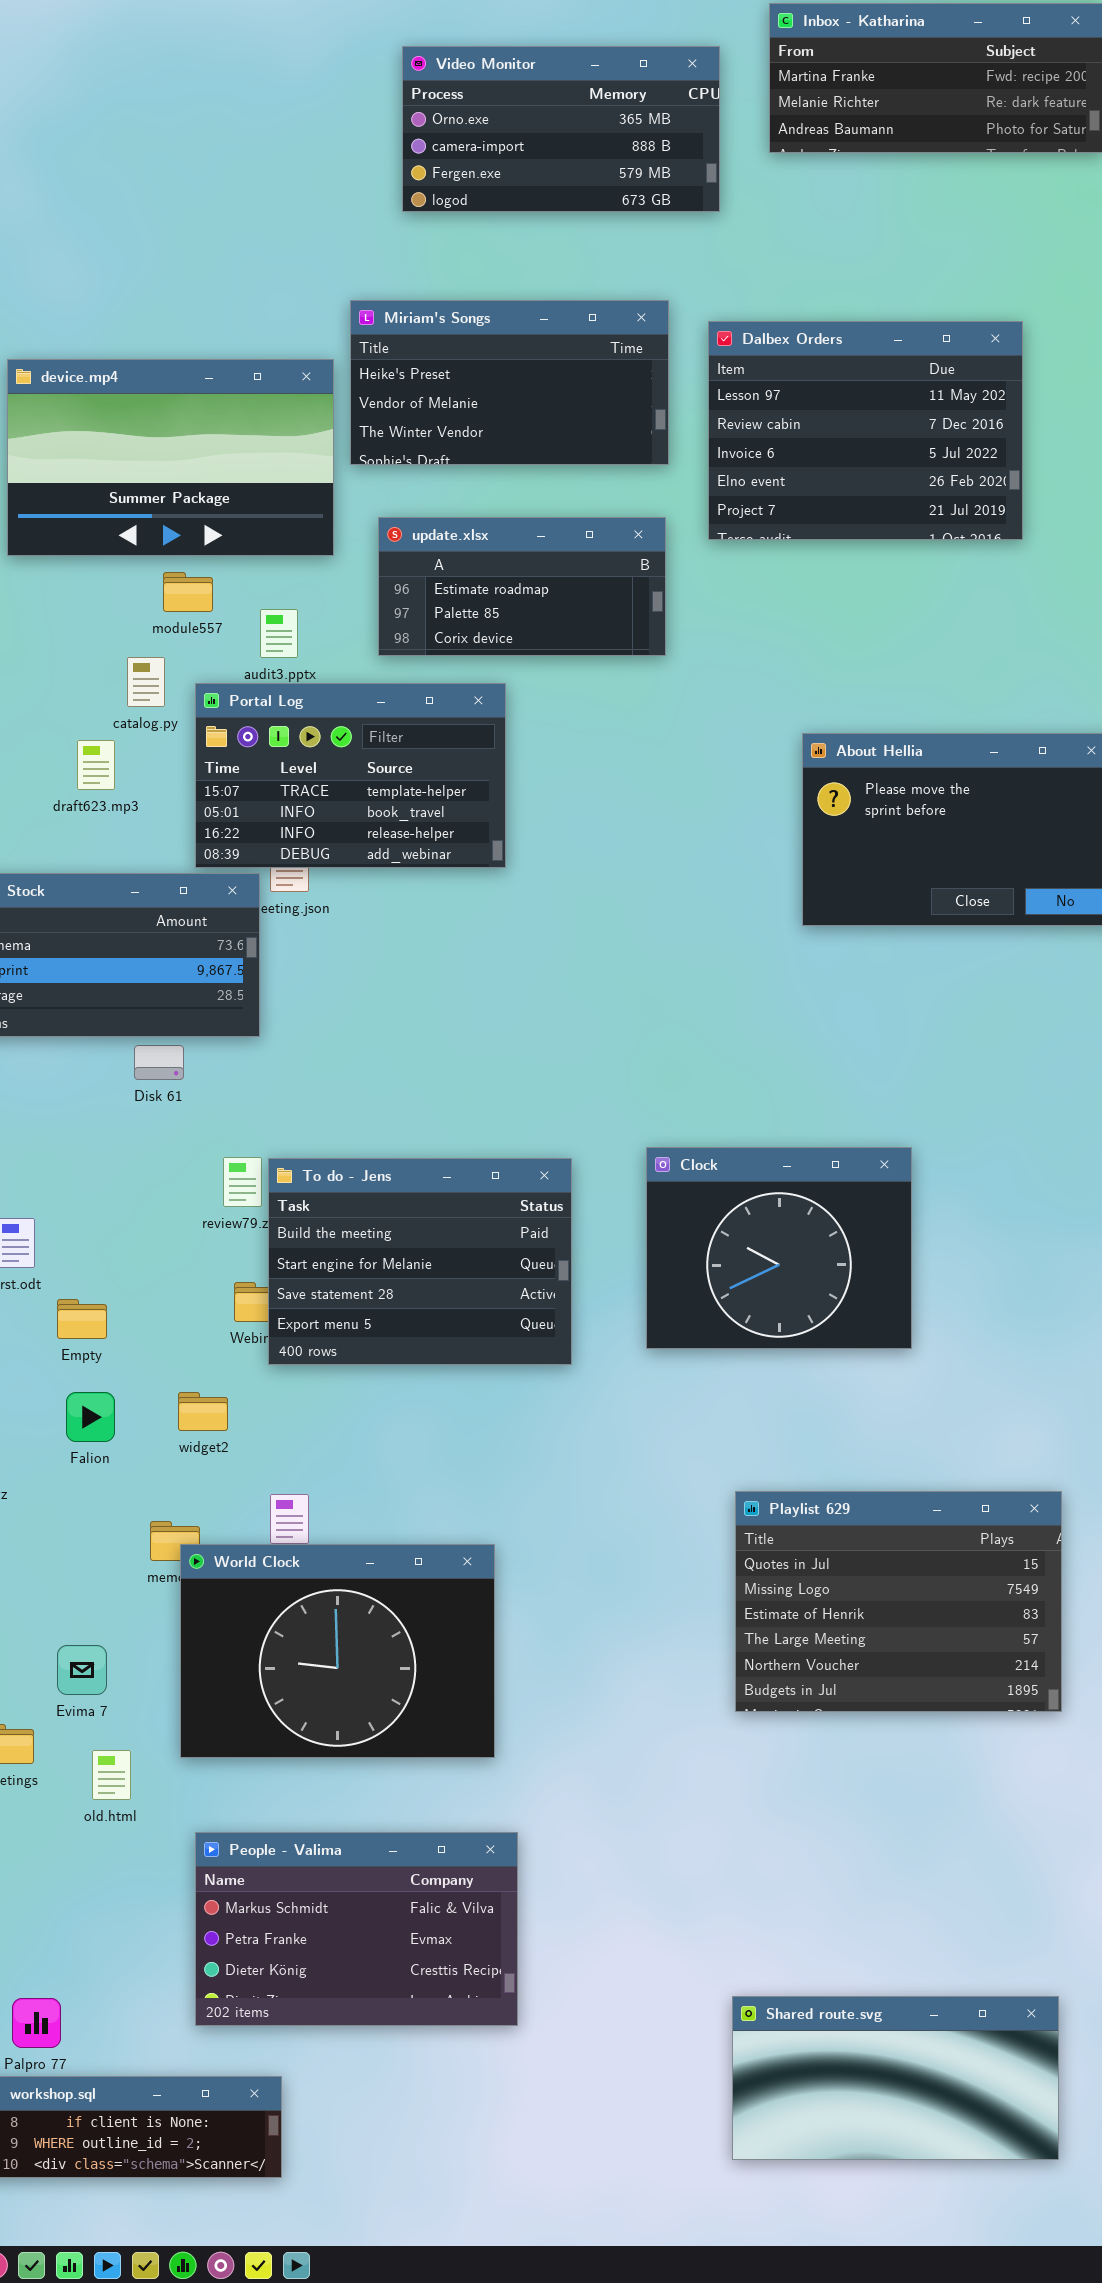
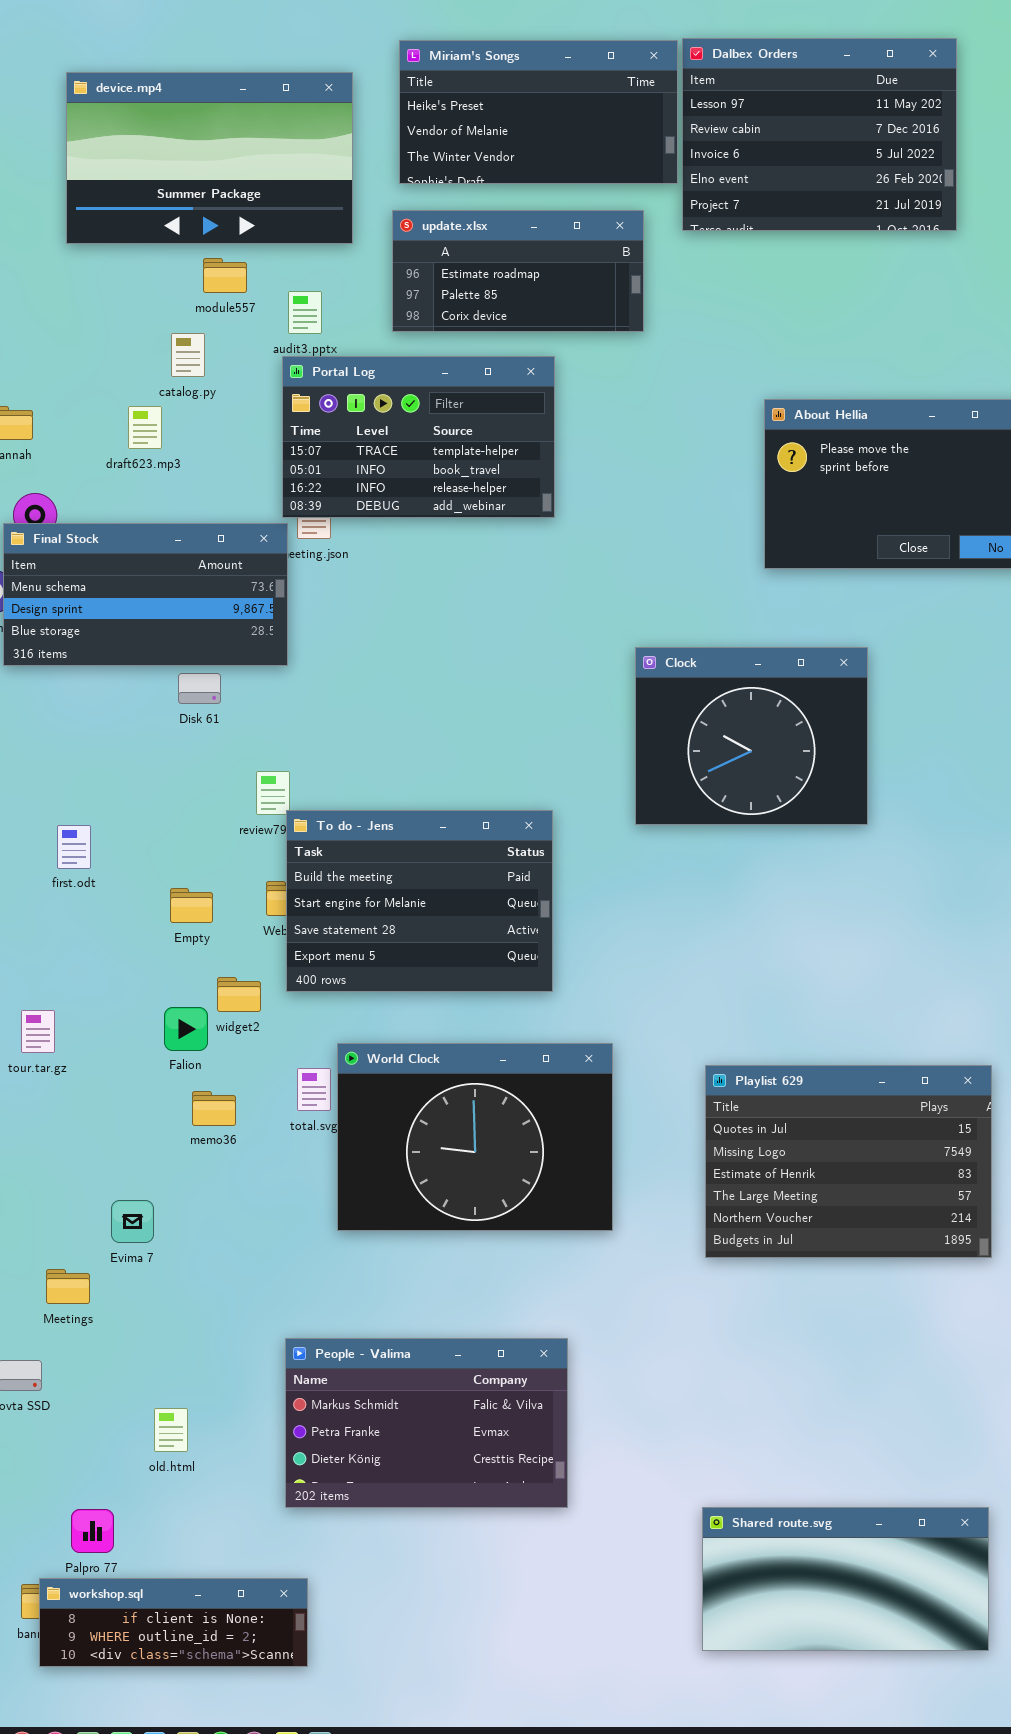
Miriam's Songs: [350,300,669,465] -> [399,40,678,184], moved
Portal Log: [195,683,506,868] -> [282,356,555,518], moved
Clock: [646,1147,912,1349] -> [635,647,868,825], moved
To do - Jens: [268,1158,572,1365] -> [286,810,553,992], moved
Empty: [57,1299,107,1339] -> [170,888,213,923], moved
Falion: [66,1392,115,1442] -> [164,1007,208,1051], moved
World Clock: [180,1544,495,1758] -> [337,1043,613,1231], moved
old.html: [92,1750,131,1800] -> [154,1408,188,1452], moved
People - Valima: [195,1832,518,2026] -> [285,1338,568,1508], moved

